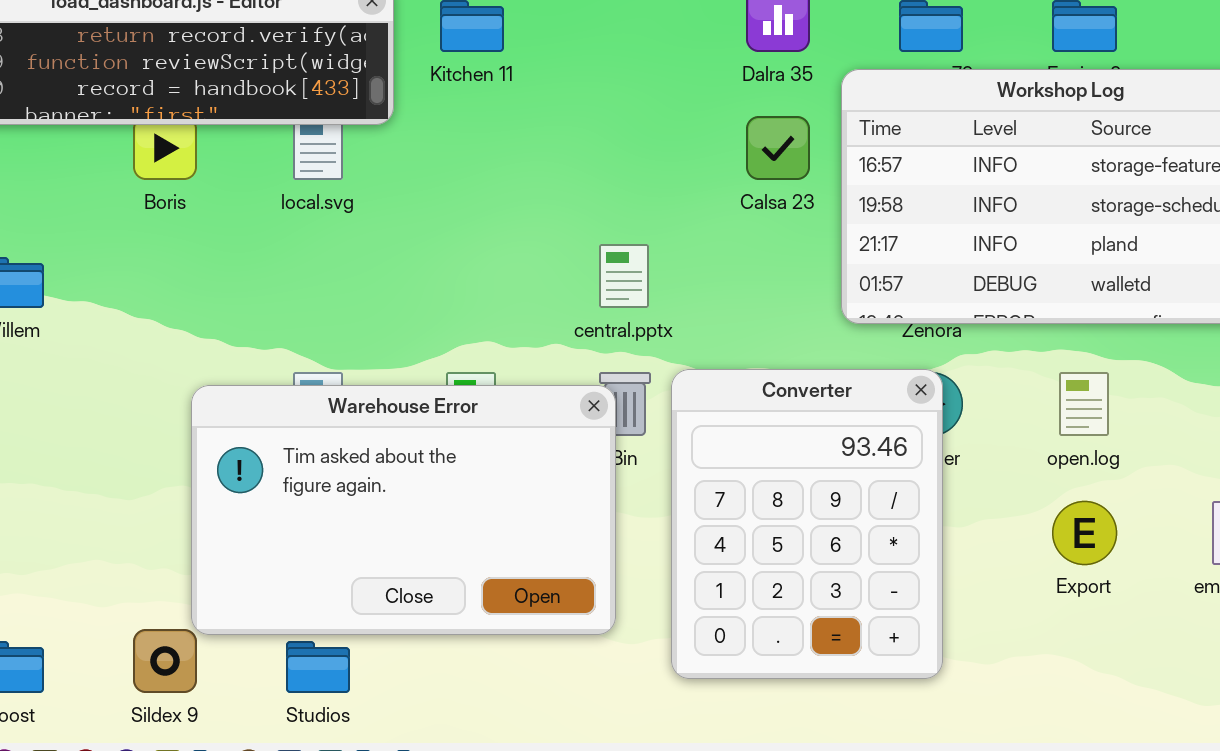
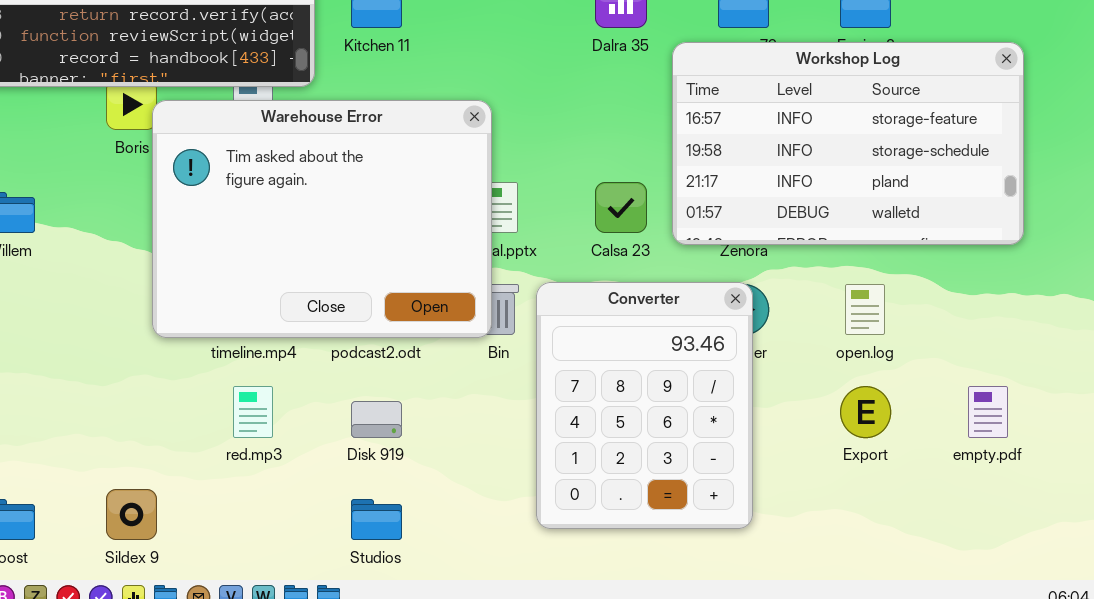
Calsa 23: [746,116,810,180] -> [595,182,647,233], moved
Warehouse Error: [191,385,616,635] -> [152,100,492,338], moved, resized
Studios: [286,641,350,693] -> [351,499,402,540], moved

